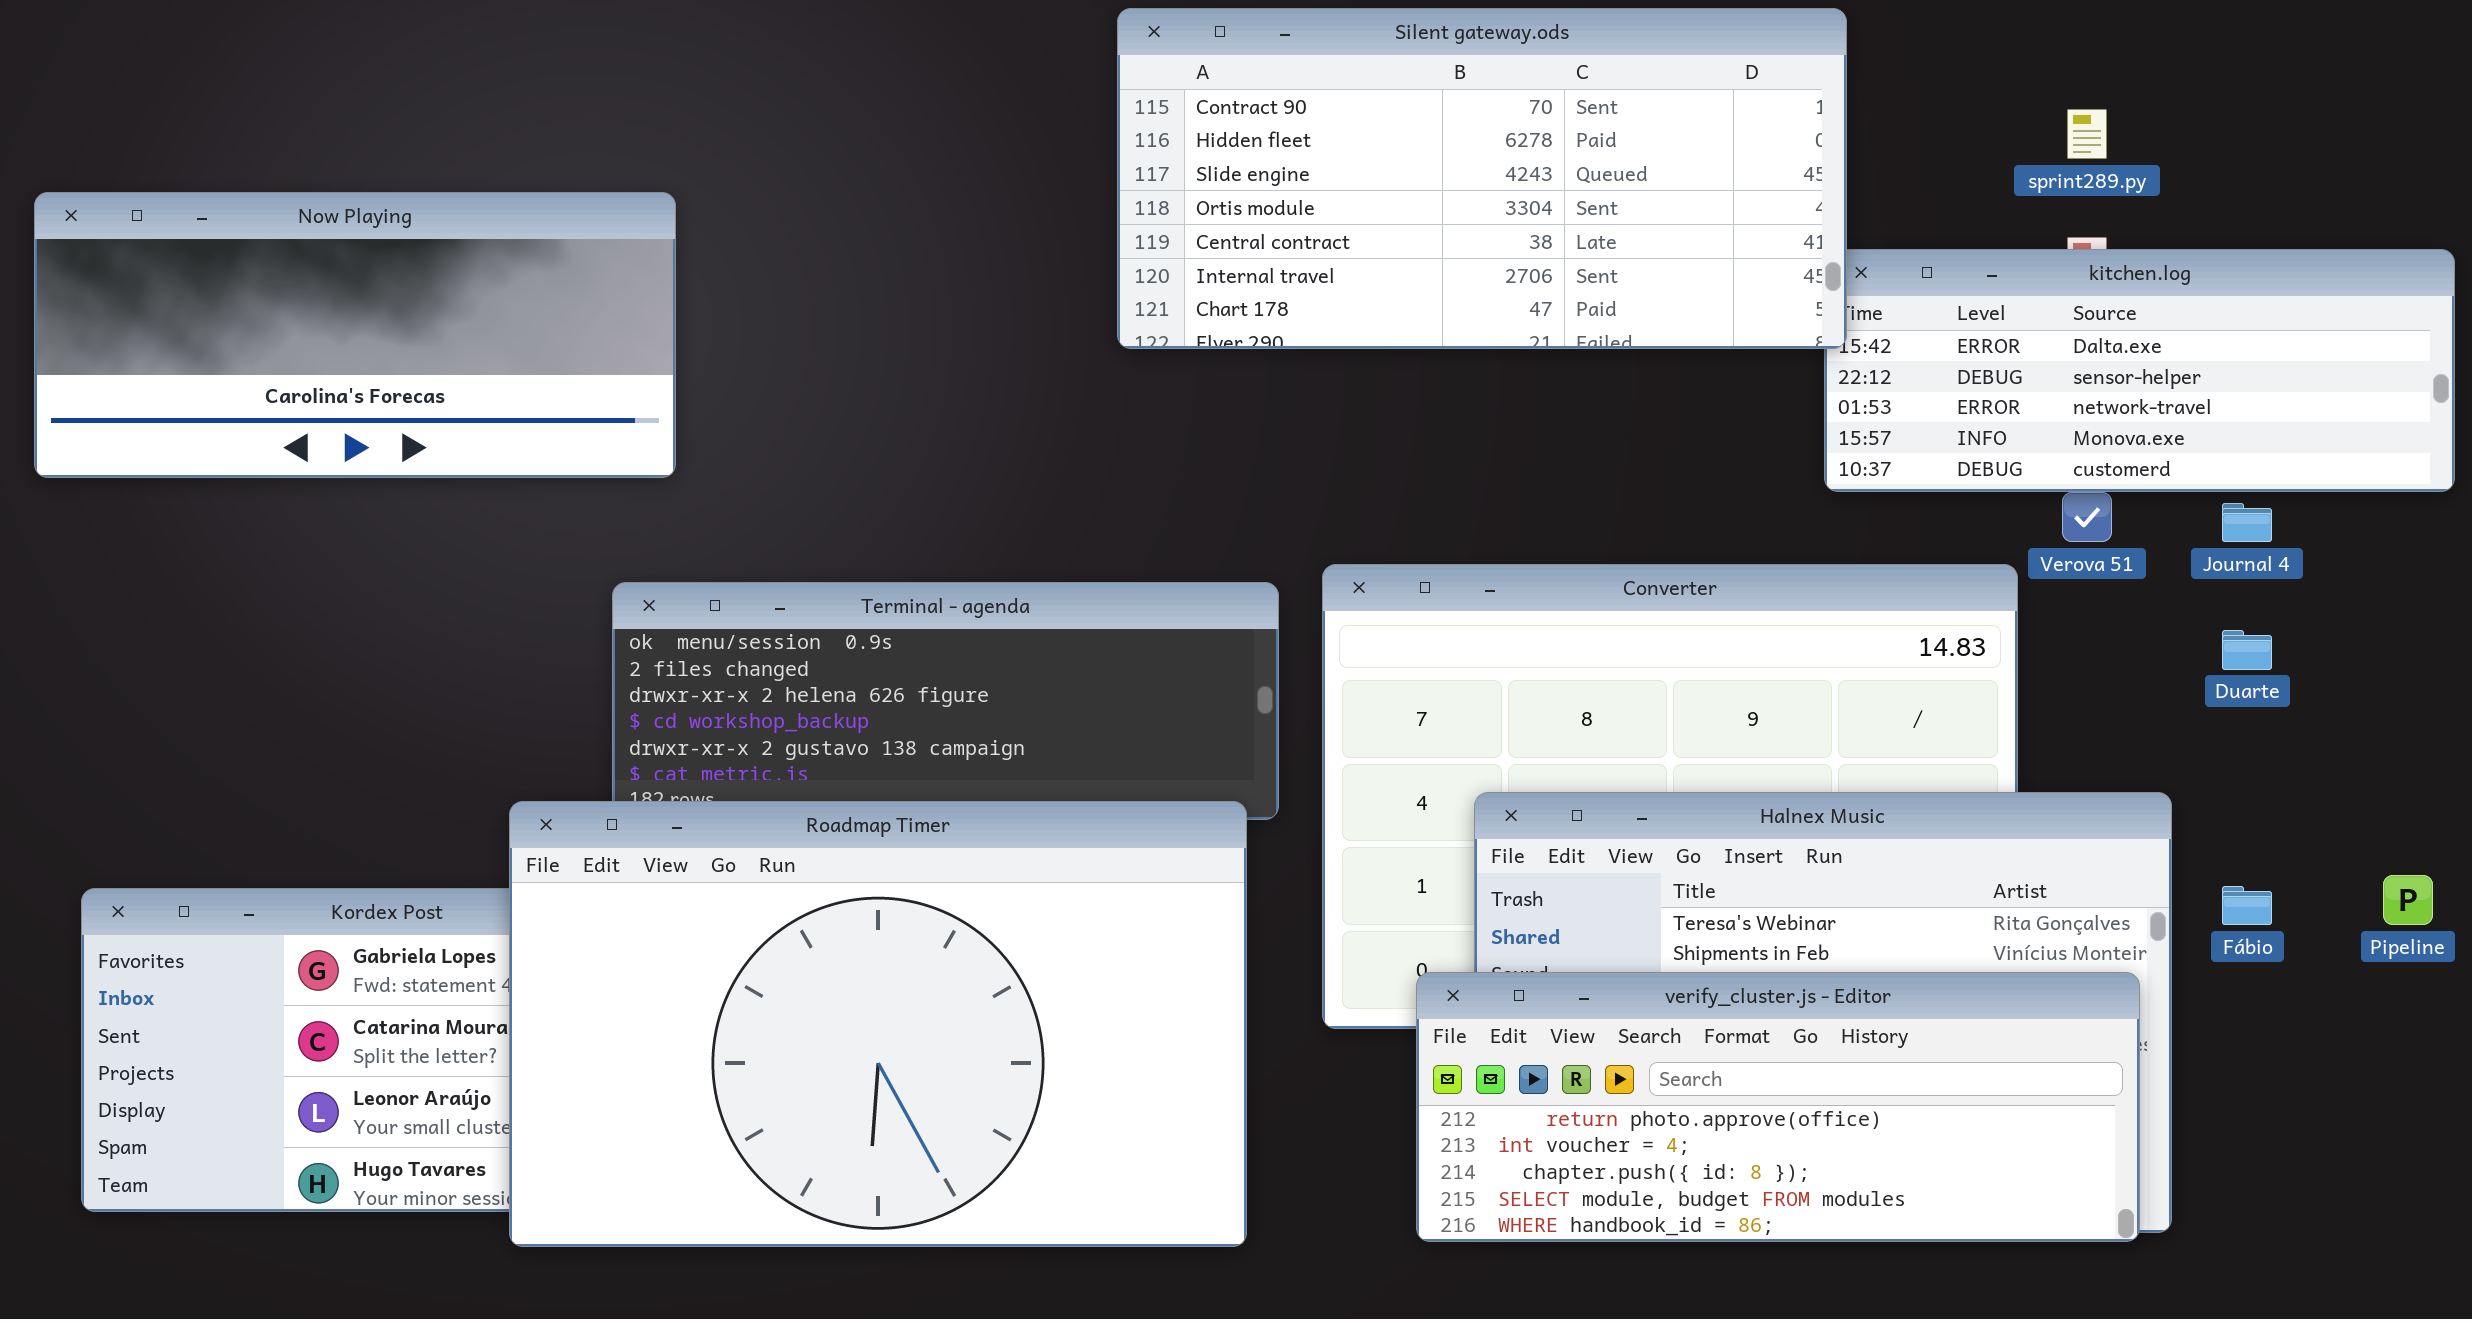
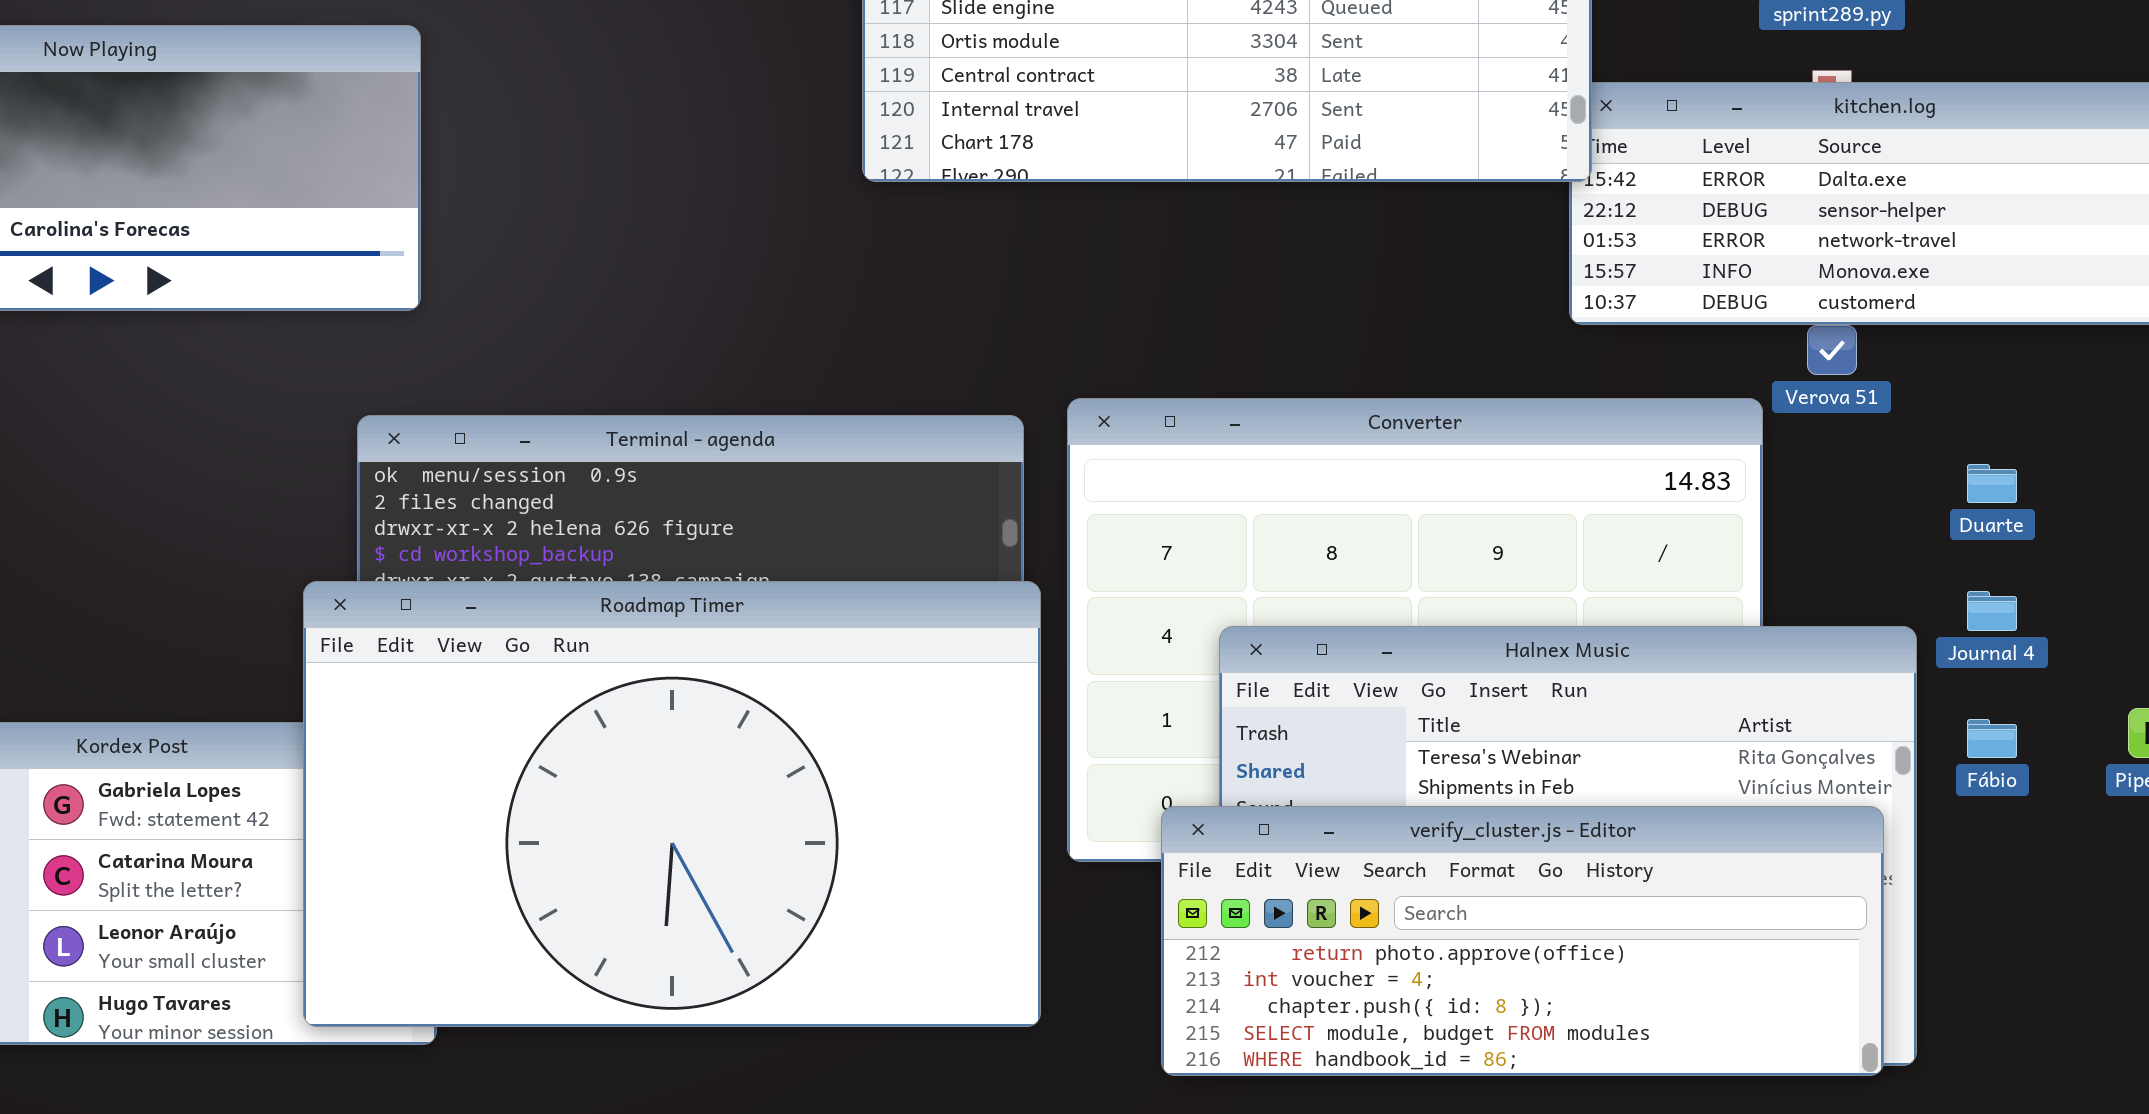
Journal 4: [2222,503,2272,542] -> [1967,591,2017,631], moved
Roadmap Timer: [509,801,1247,1247] -> [303,581,1041,1027], moved

